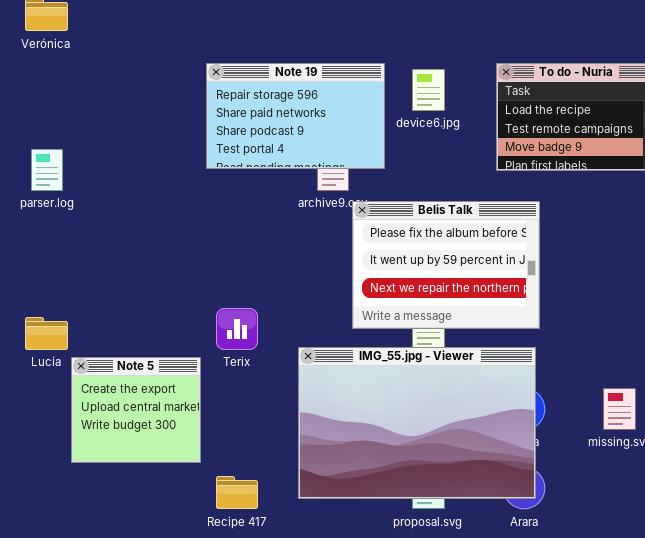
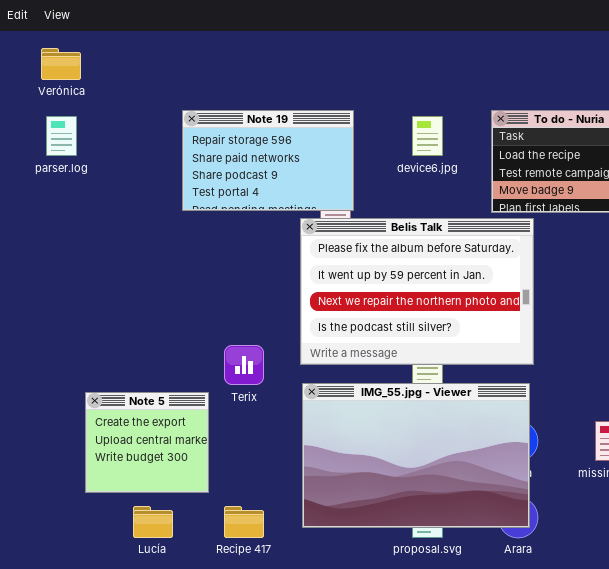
Note 19: [206,63,385,169] -> [182,110,354,211], moved
parser.log: [31,149,63,191] -> [46,116,77,156], moved
Belis Talk: [352,201,540,329] -> [300,218,534,365], resized
Lucía: [25,317,68,350] -> [133,506,173,538], moved

